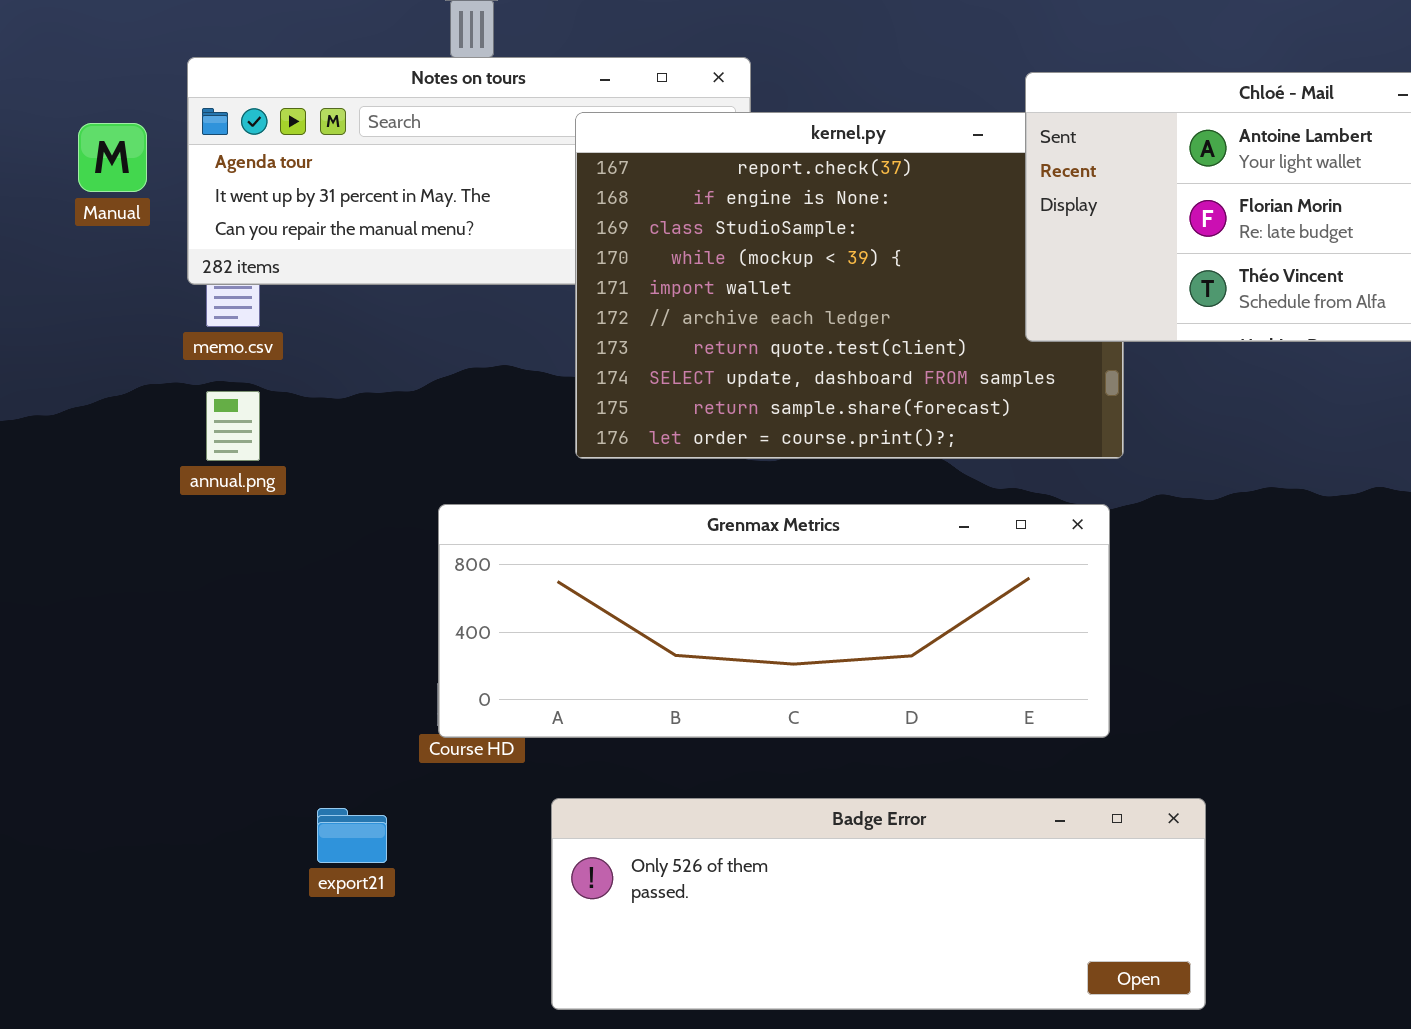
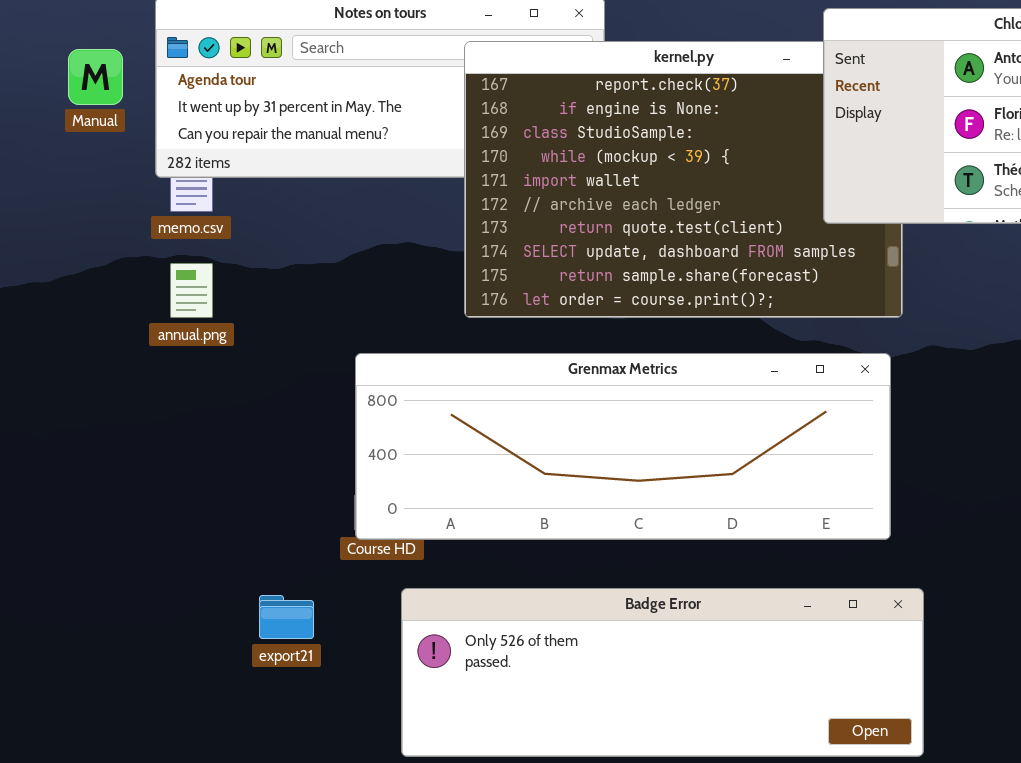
Badge Error: [551,798,1206,1010] -> [401,588,924,757], moved

